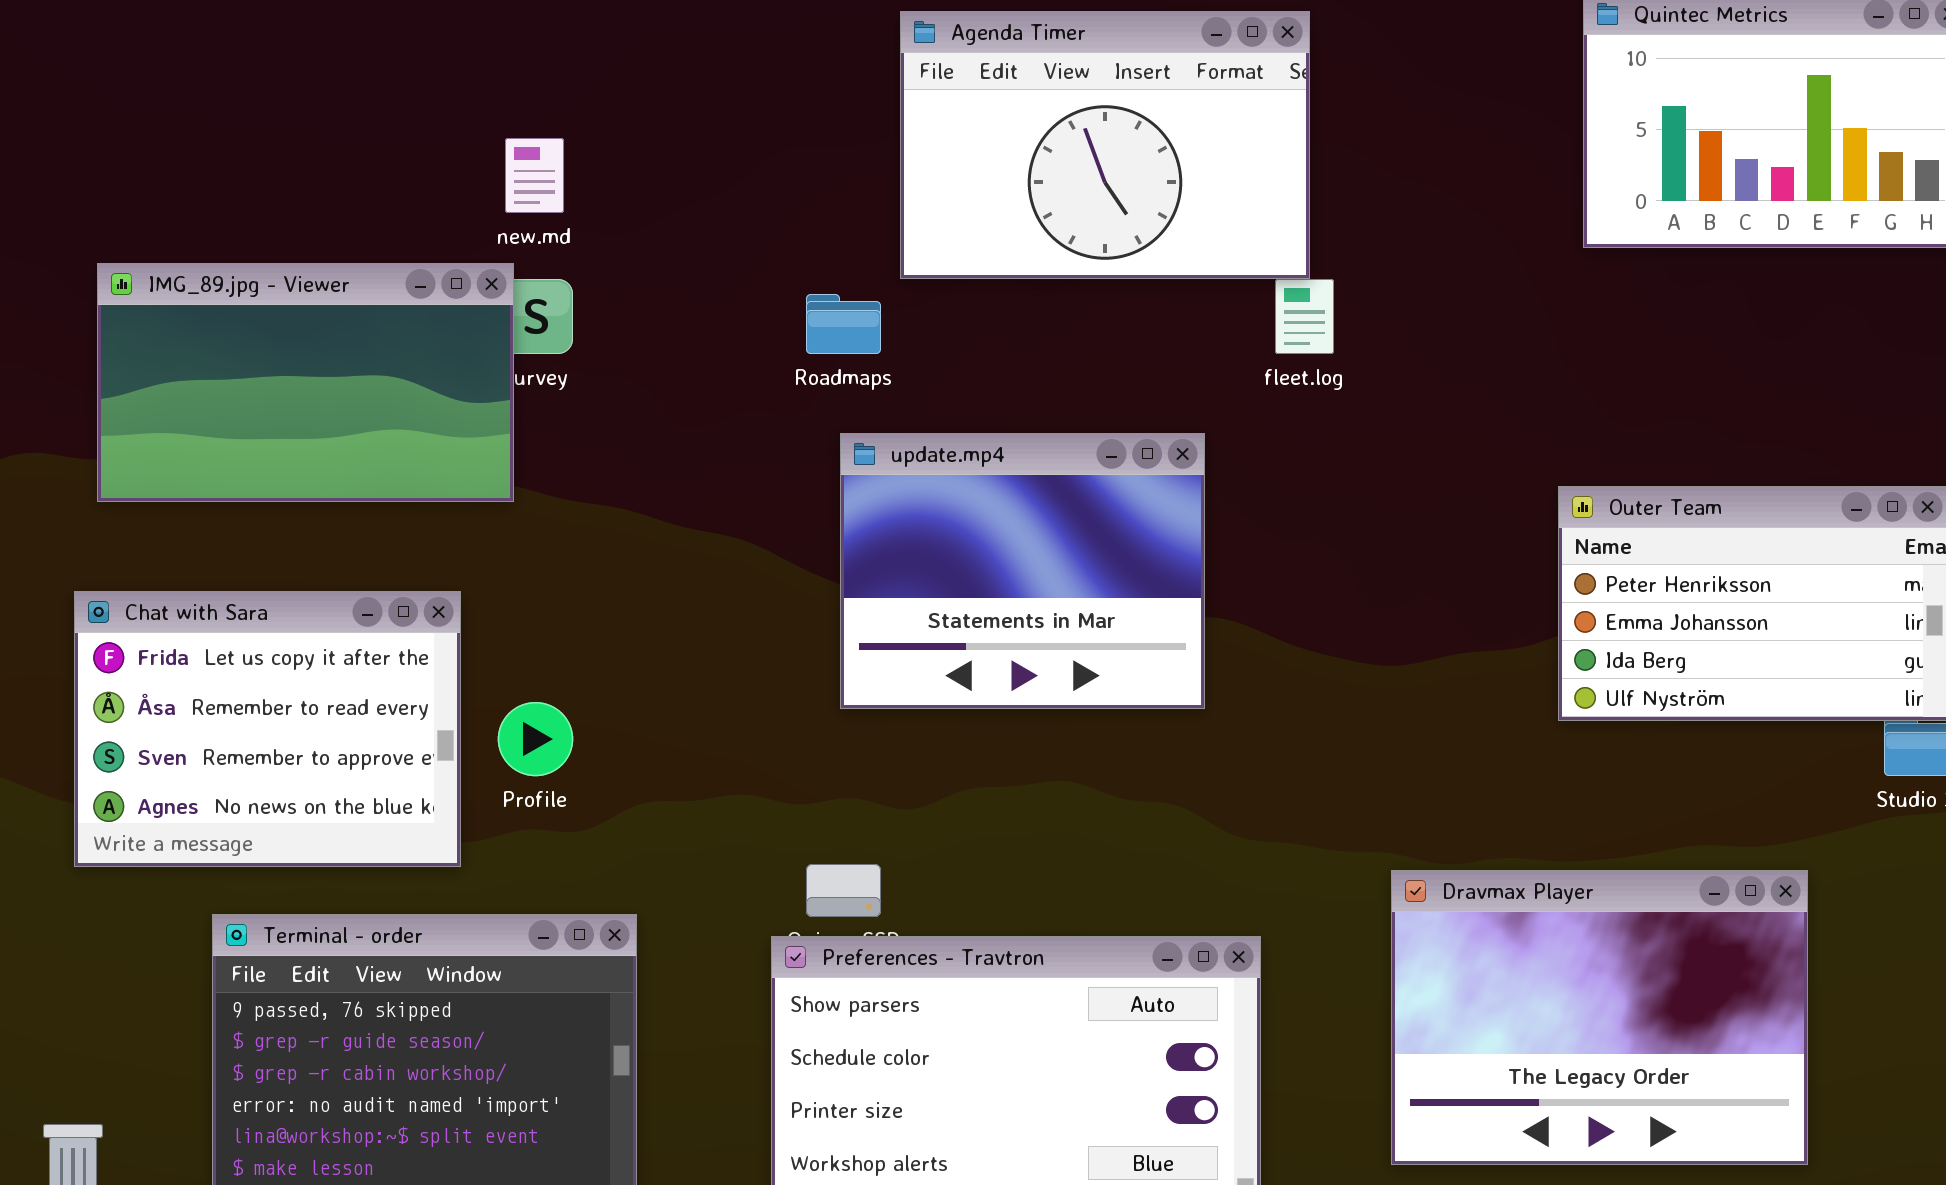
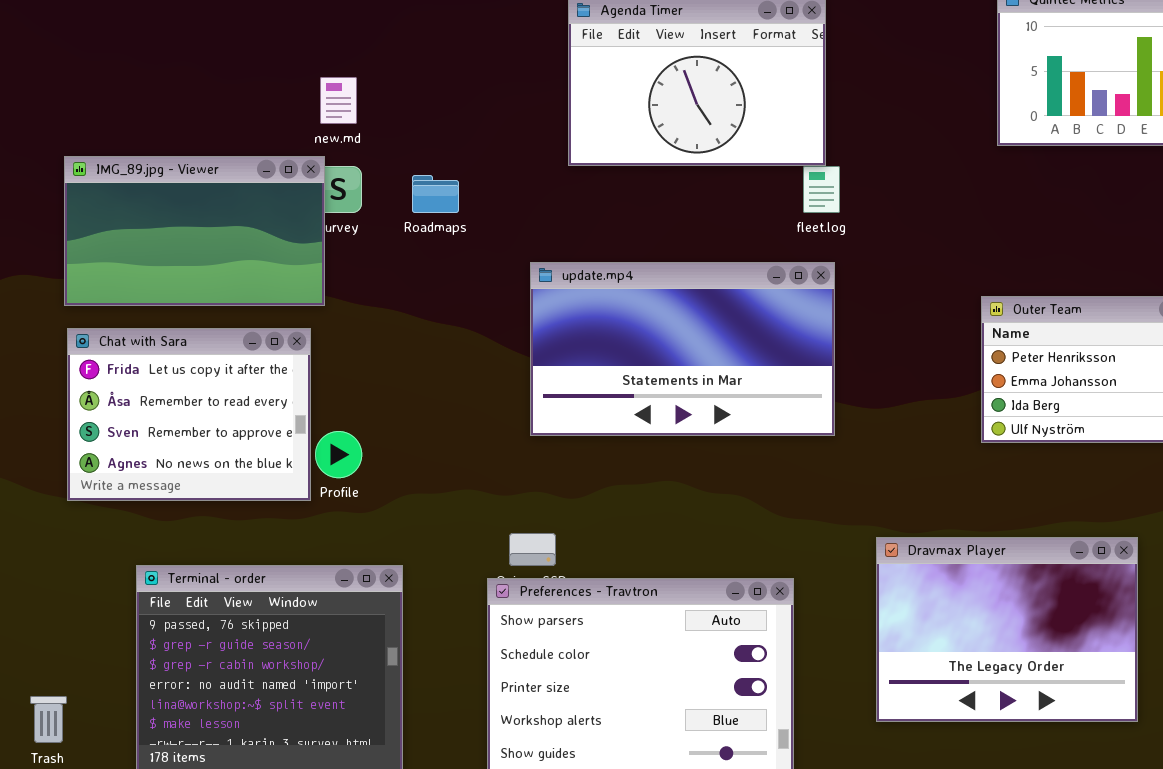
Roadmaps: [806,294,881,354] -> [412,175,459,213], moved
update.mp4: [840,433,1205,709] -> [530,262,835,436], resized
Chat with Sara: [74,591,461,867] -> [67,328,311,501], moved

